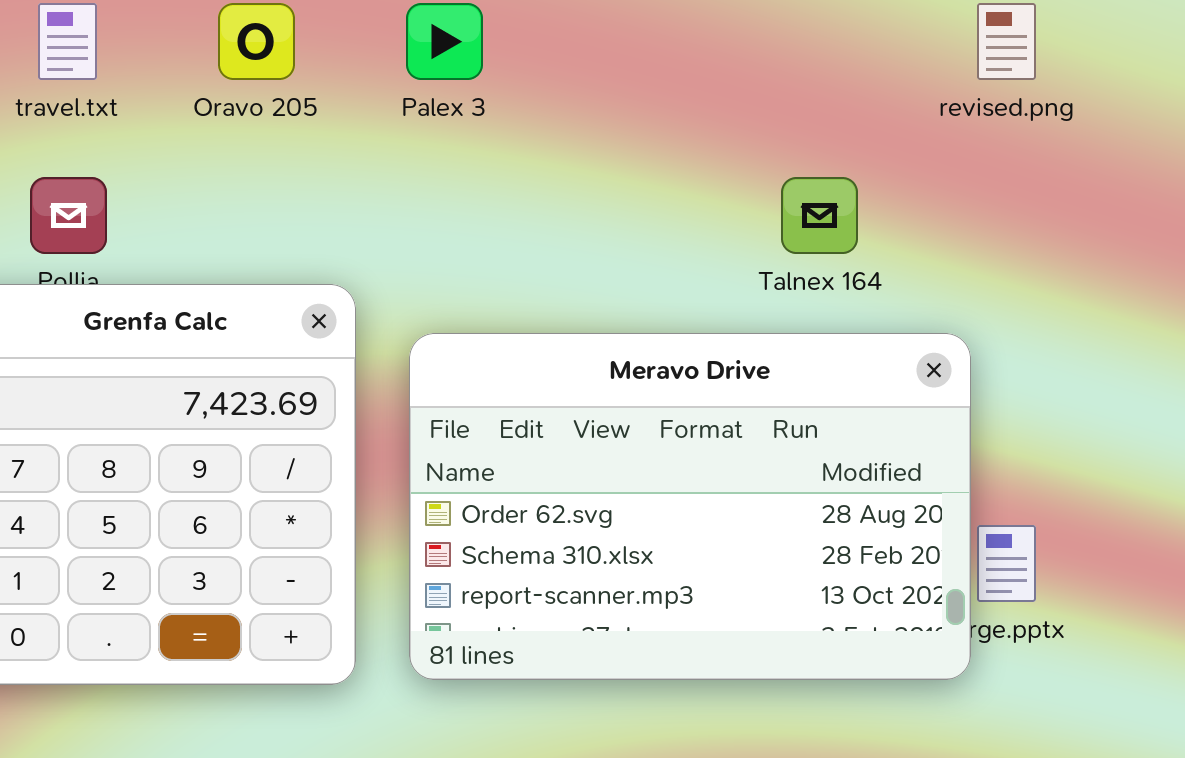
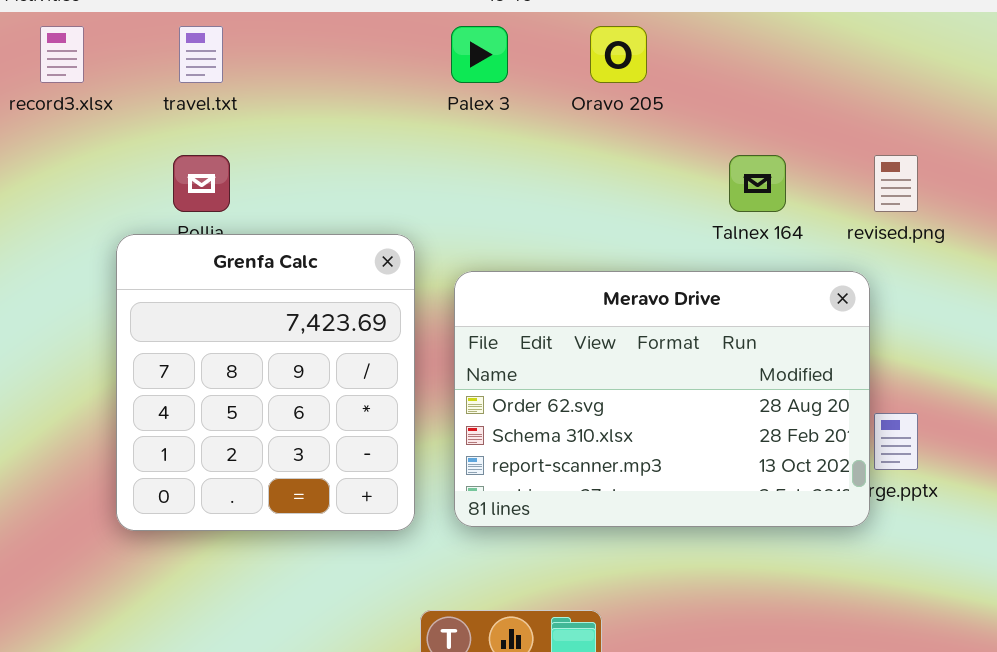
Oravo 205: [218,3,295,80] -> [590,26,647,83], moved
revised.png: [977,3,1036,80] -> [874,155,918,212], moved

